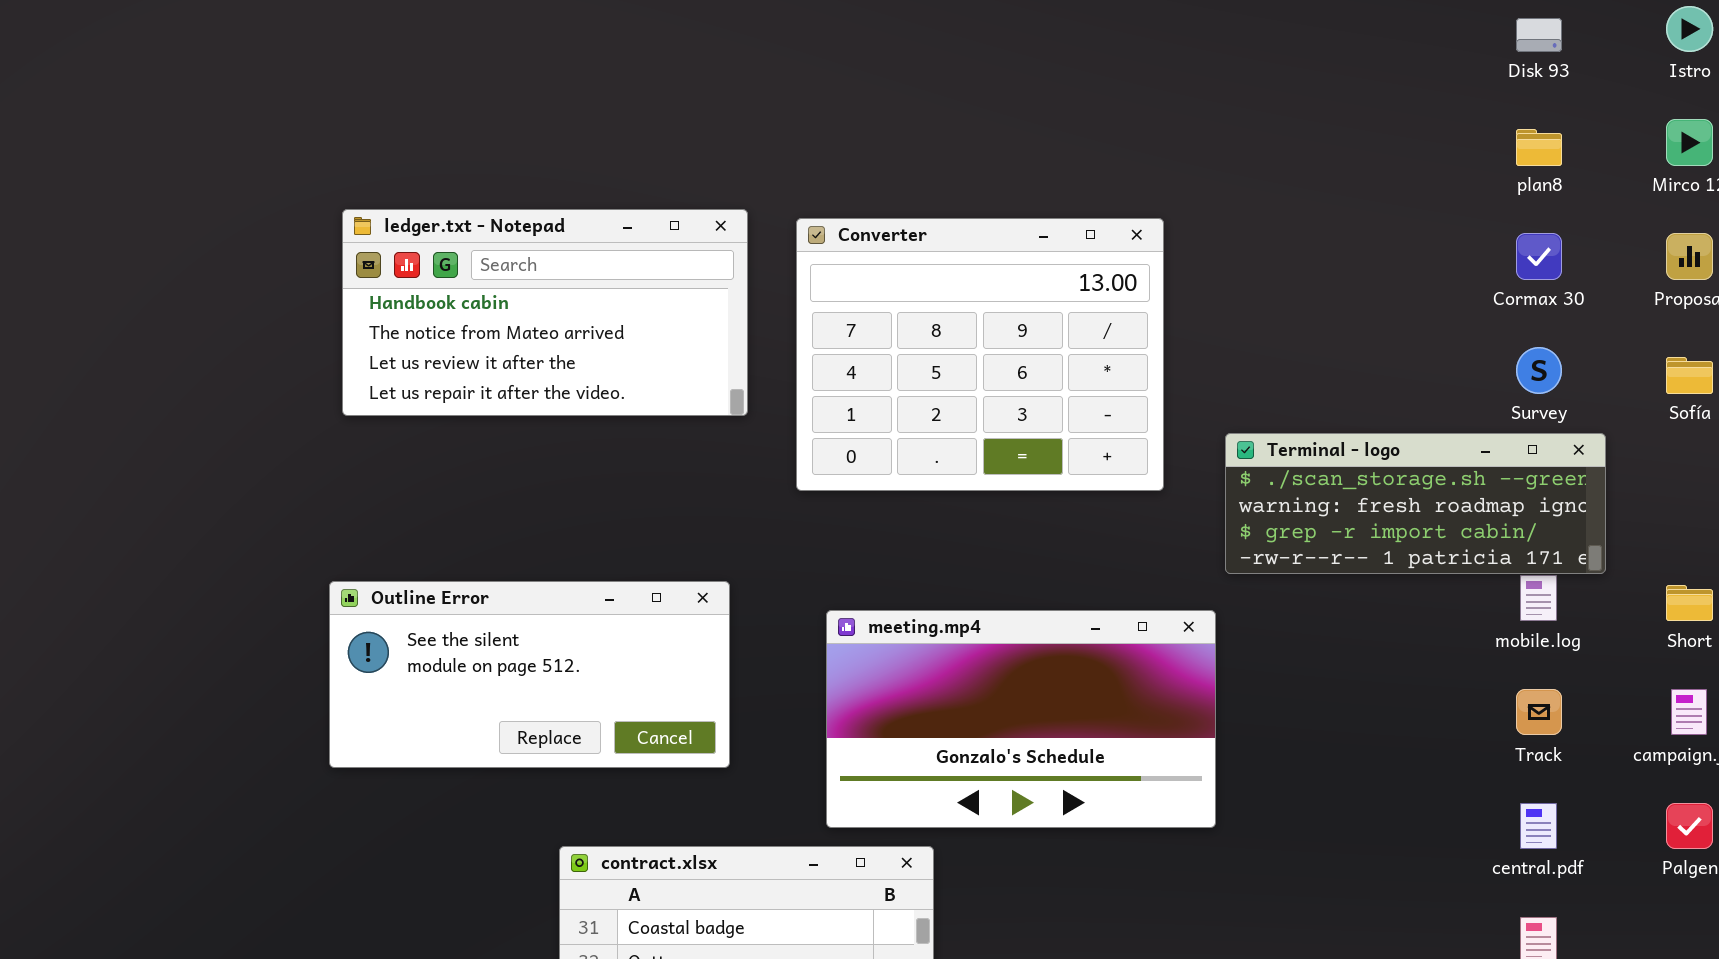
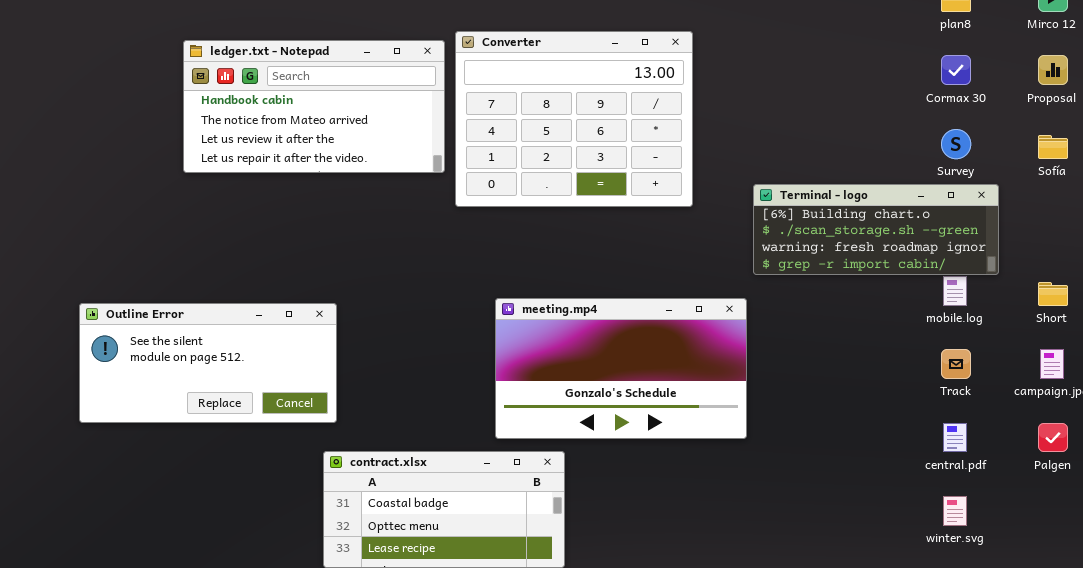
Converter: [796,218,1164,491] -> [455,31,693,207], moved
Terminal - logo: [1225,433,1606,574] -> [753,184,999,275], scrolled up 1 row
Outline Error: [329,581,730,768] -> [79,303,337,423], moved

